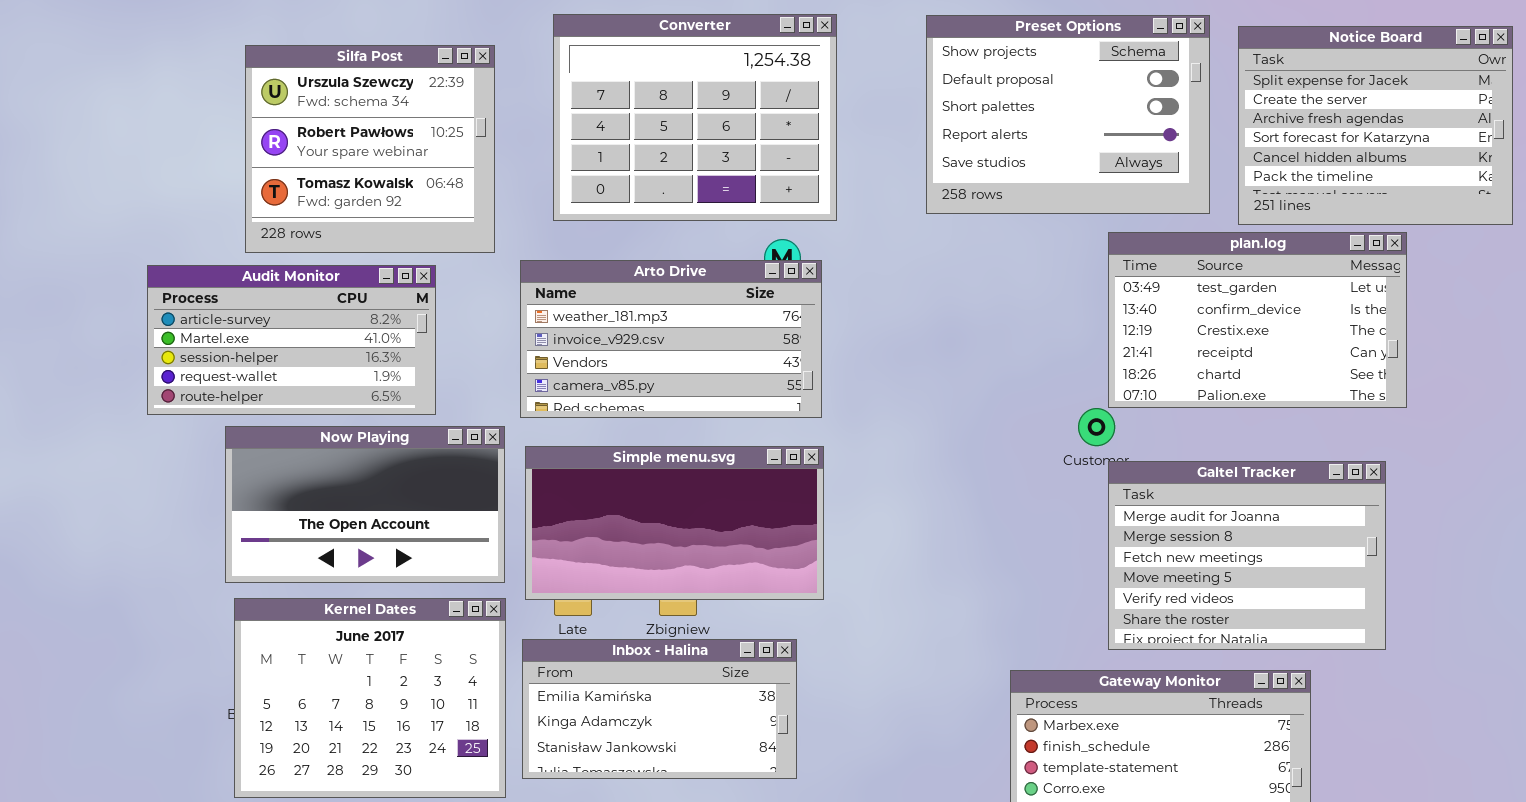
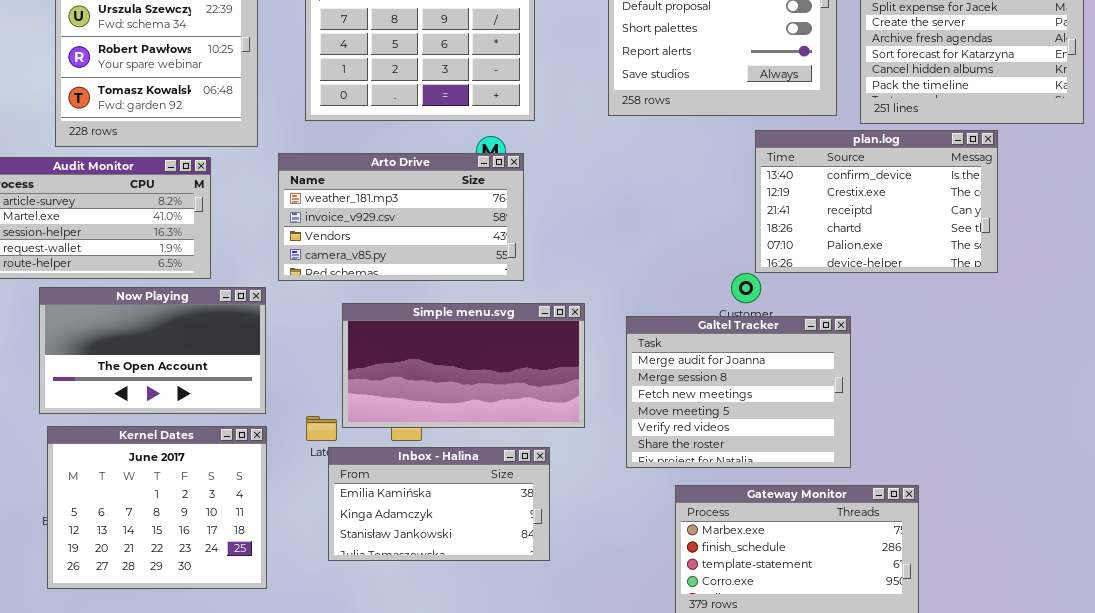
plan.log: [1108,232,1407,408] -> [755,130,998,273], scrolled down 1 row
Simple menu.svg: [525,446,824,600] -> [342,303,585,428], moved
Galtel Tracker: [1108,461,1386,650] -> [626,316,851,468], moved
Inbox - Halina: [522,639,797,779] -> [328,447,550,561], moved

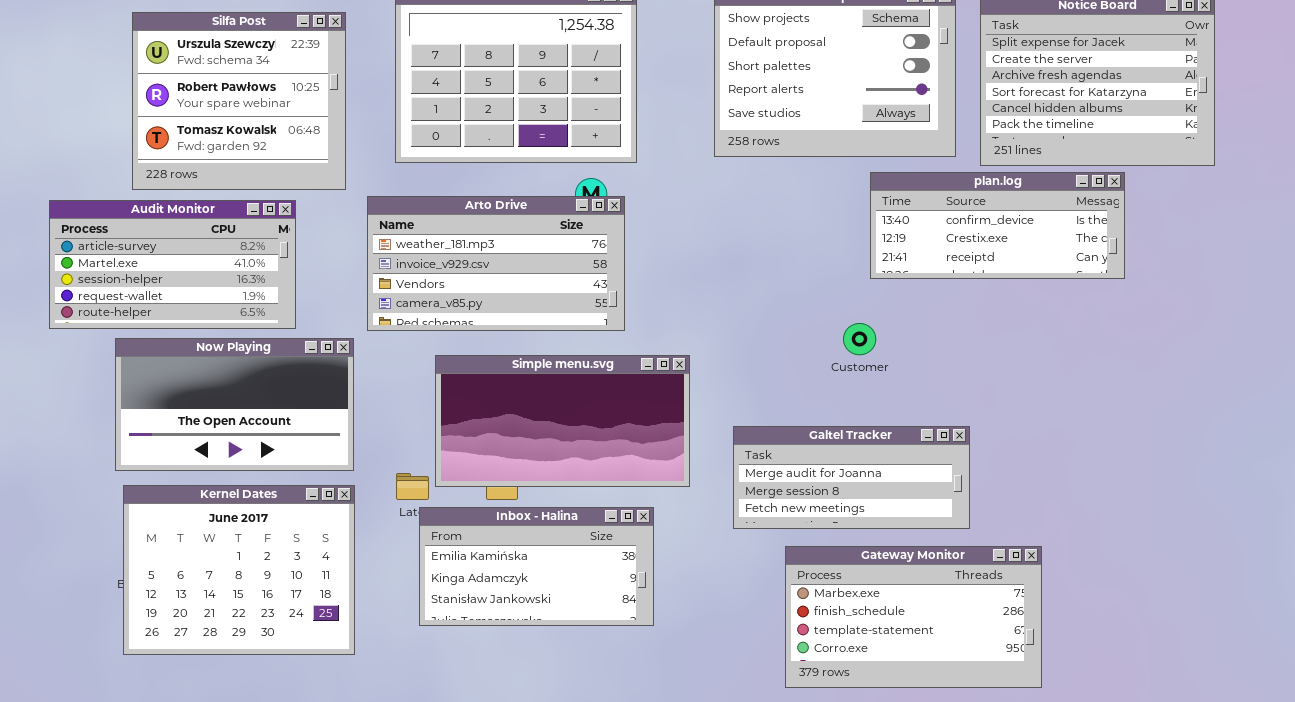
plan.log: [755,130,998,273] -> [870,172,1125,279], resized
Galtel Tracker: [626,316,851,468] -> [733,426,970,529], resized

